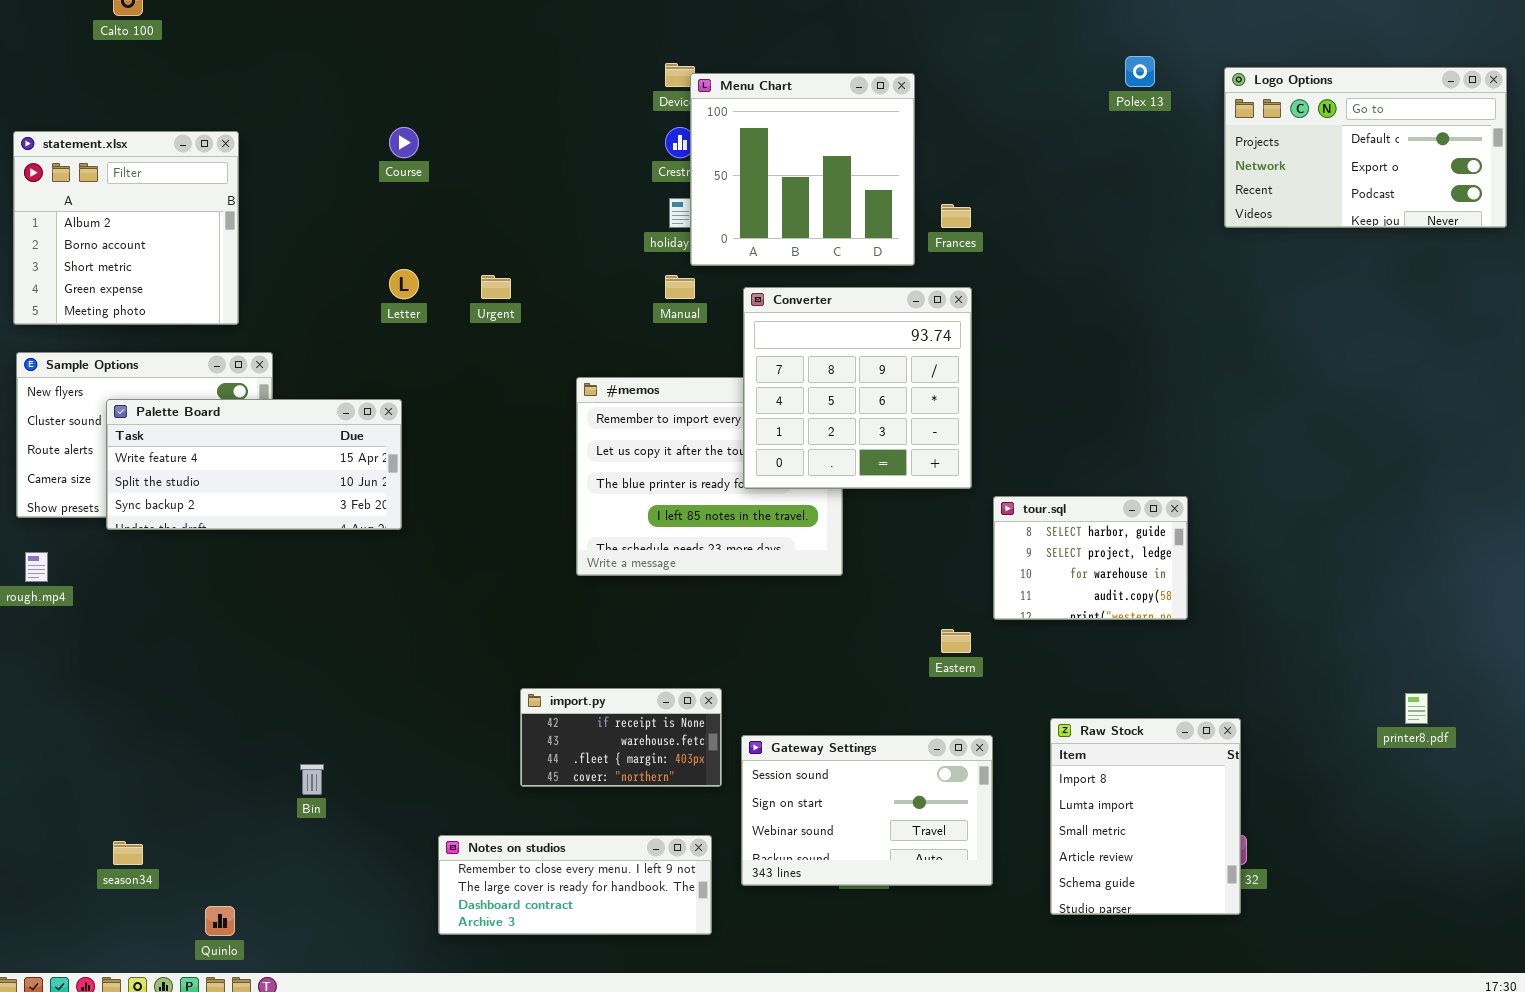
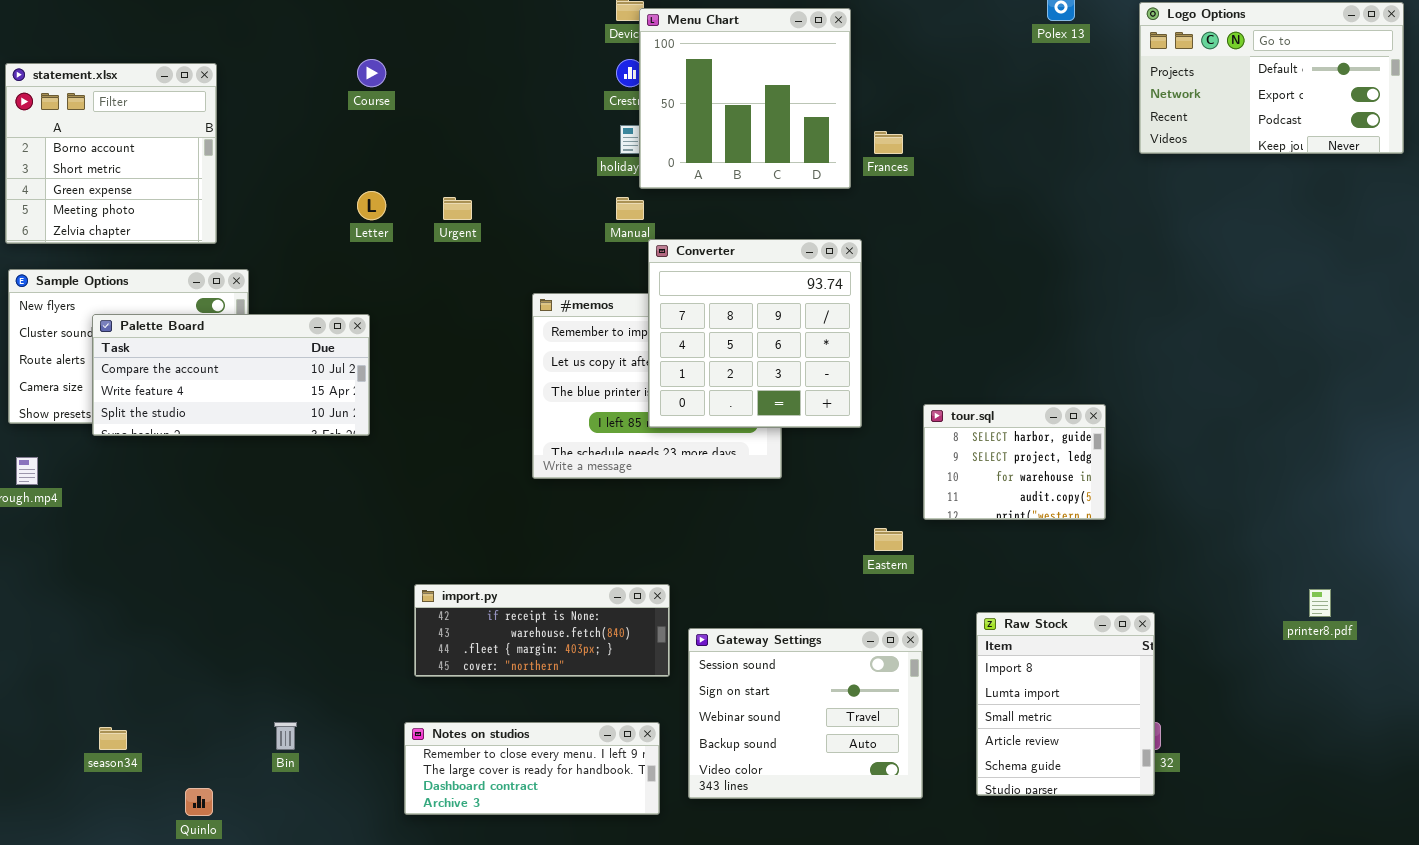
statement.xlsx: [13,131,239,325] -> [5,63,217,244], scrolled down 1 row
Converter: [743,287,972,489] -> [648,239,862,428], moved
Palette Board: [106,399,402,530] -> [92,314,370,436], scrolled up 1 row
import.py: [520,688,722,787] -> [414,584,670,677], resized
Gateway Settings: [741,735,993,886] -> [688,628,923,799], resized
Bin: [300,764,324,795] -> [274,722,297,750], moved

